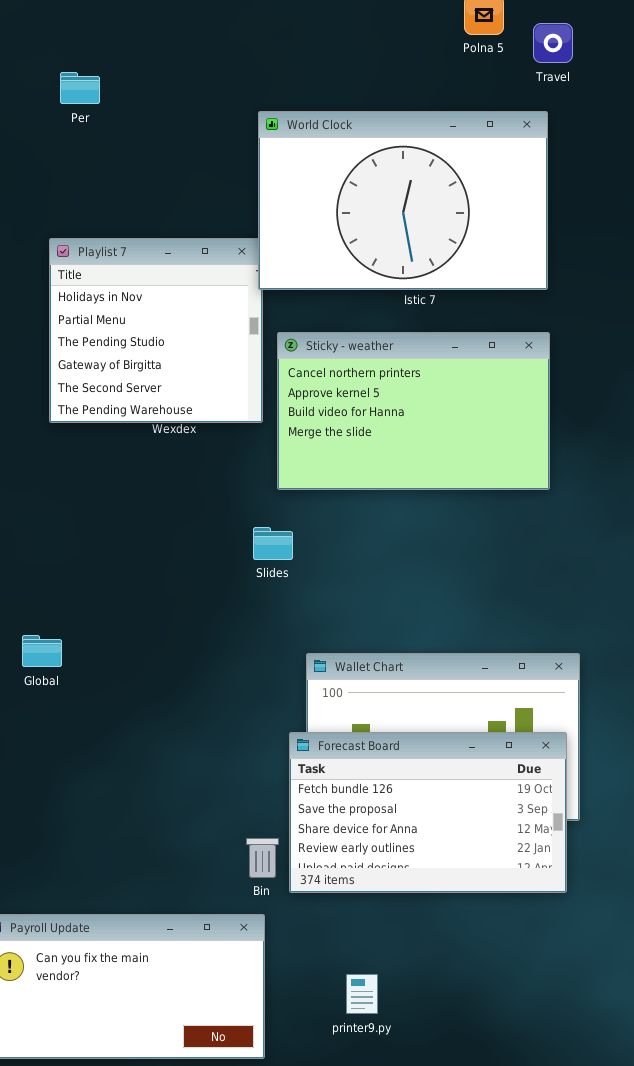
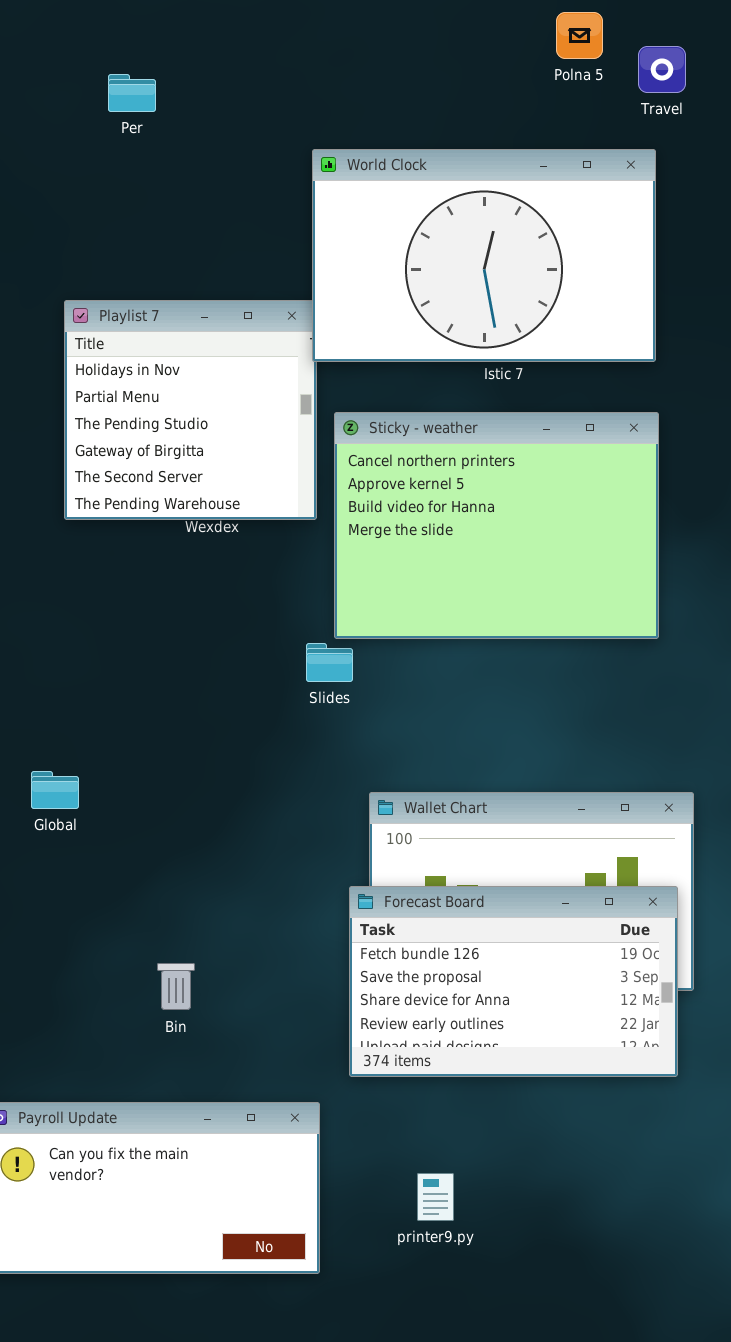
Per: [60,72,100,104] -> [108,74,156,112], moved
Sticky - weather: [277,332,550,490] -> [334,412,659,639], resized
Bin: [246,838,279,878] -> [157,963,195,1010], moved

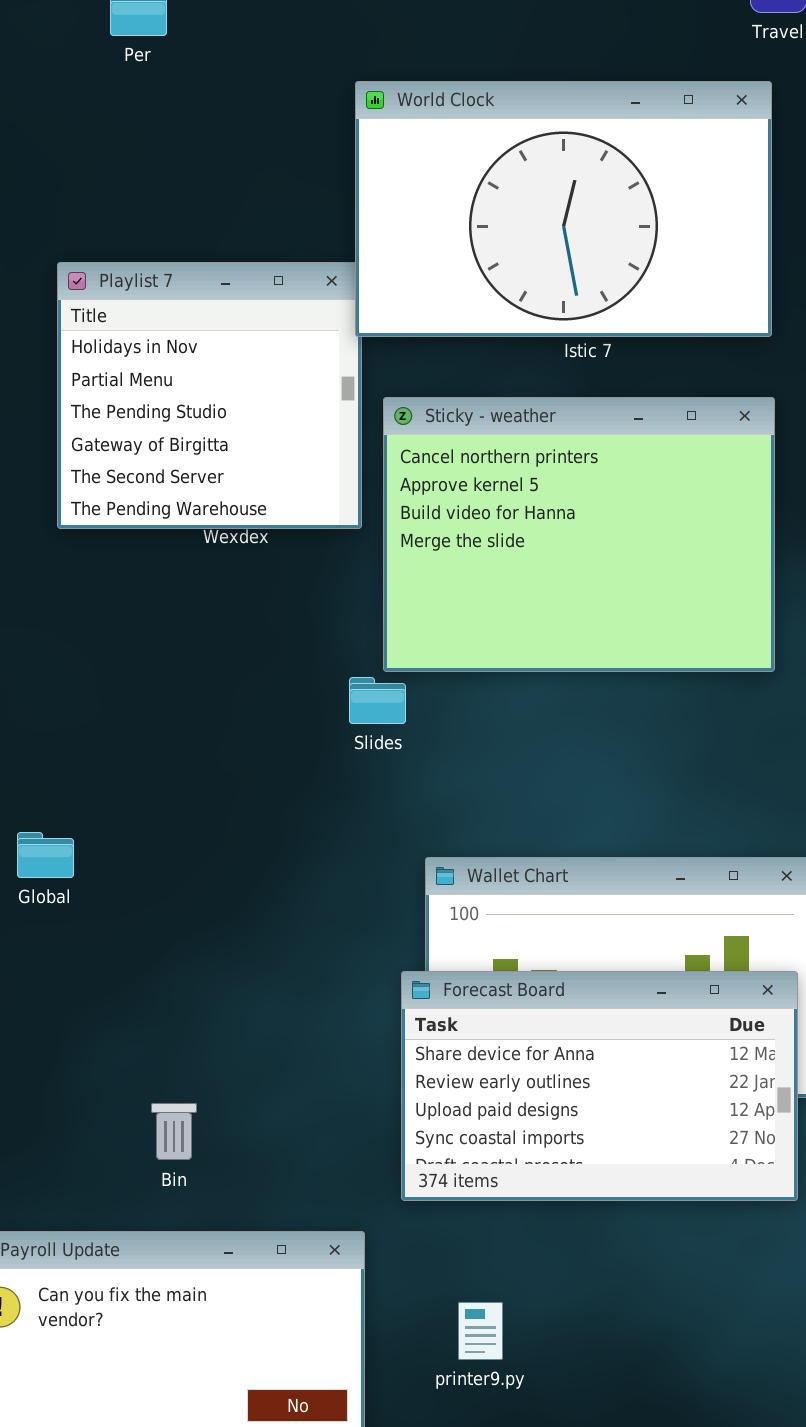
Forecast Board: [349,886,678,1077] -> [401,971,798,1201], scrolled down 2 rows
Bin: [157,963,195,1010] -> [151,1103,197,1160], moved
printer9.py: [417,1173,454,1221] -> [458,1302,503,1360], moved

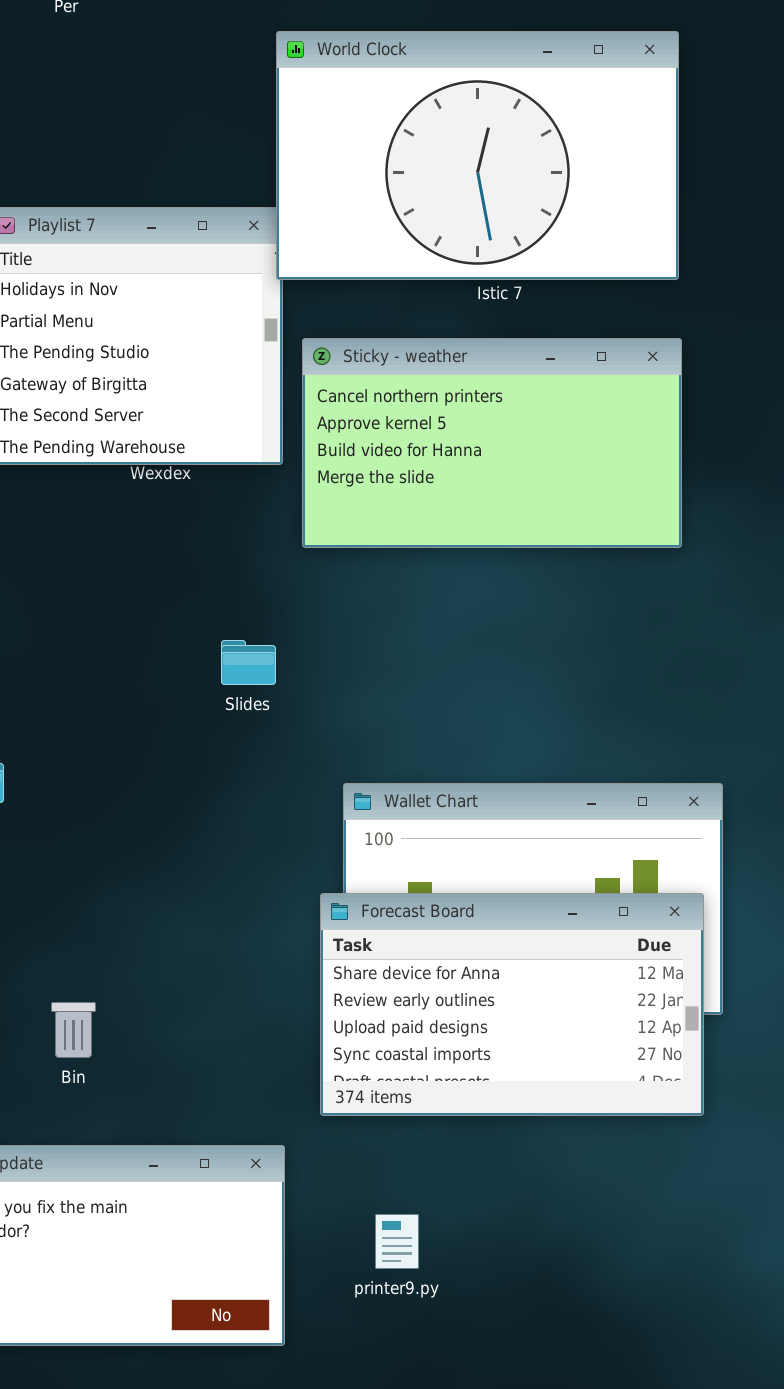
Sticky - weather: [383,397,775,672] -> [302,338,682,548], resized
Slides: [349,677,406,724] -> [221,640,276,685], moved
Bin: [151,1103,197,1160] -> [51,1002,96,1058], moved

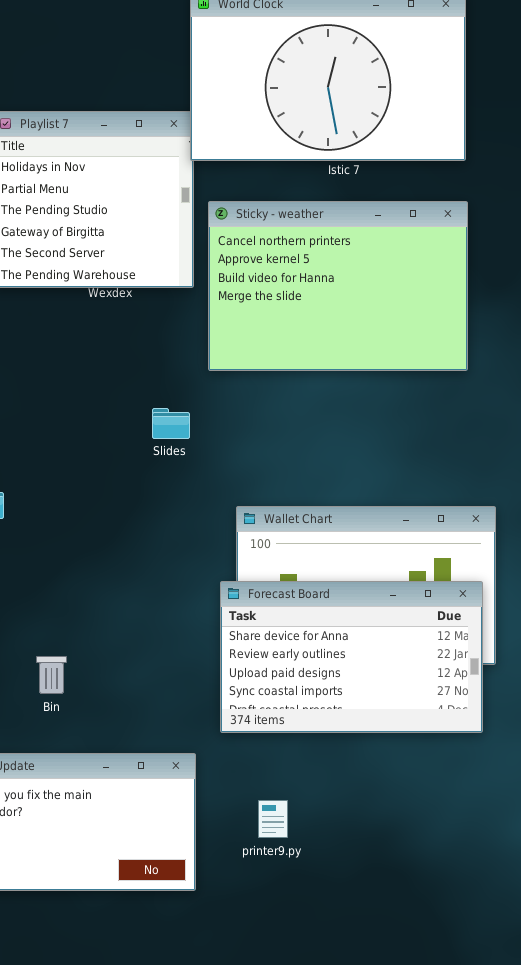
Sticky - weather: [302,338,682,548] -> [208,201,468,371], resized

